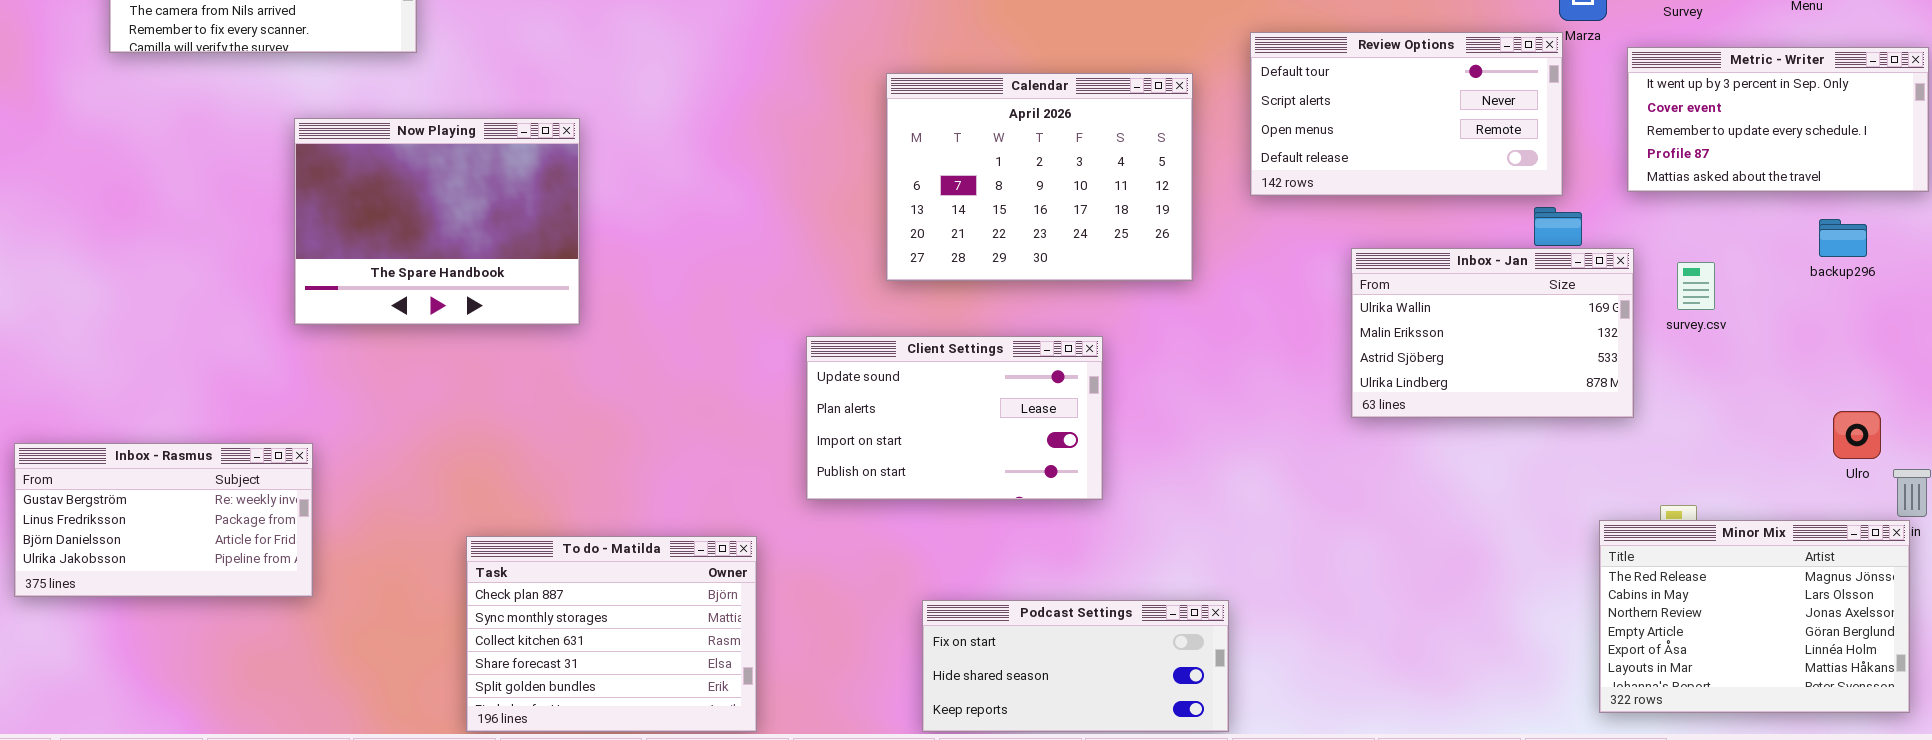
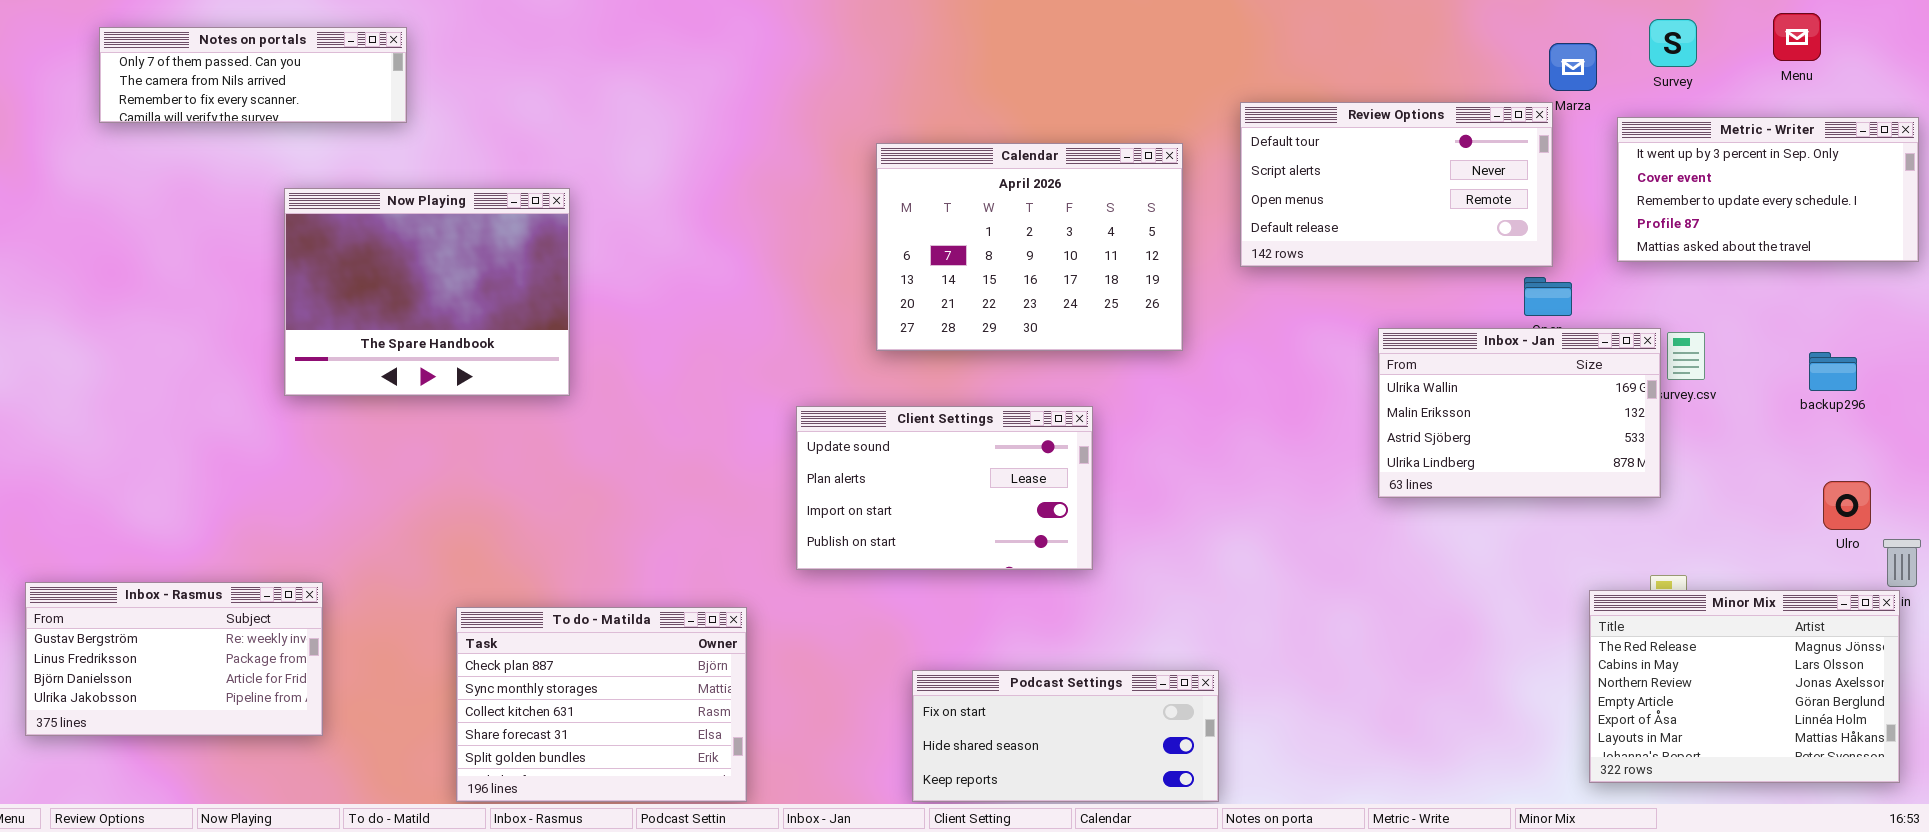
backup296: [1819,219,1867,257] -> [1809,352,1857,391], moved
Inbox - Jan: [1351,248,1634,418] -> [1378,328,1661,498], moved
Inbox - Rasmus: [14,443,313,597] -> [25,582,323,736], moved

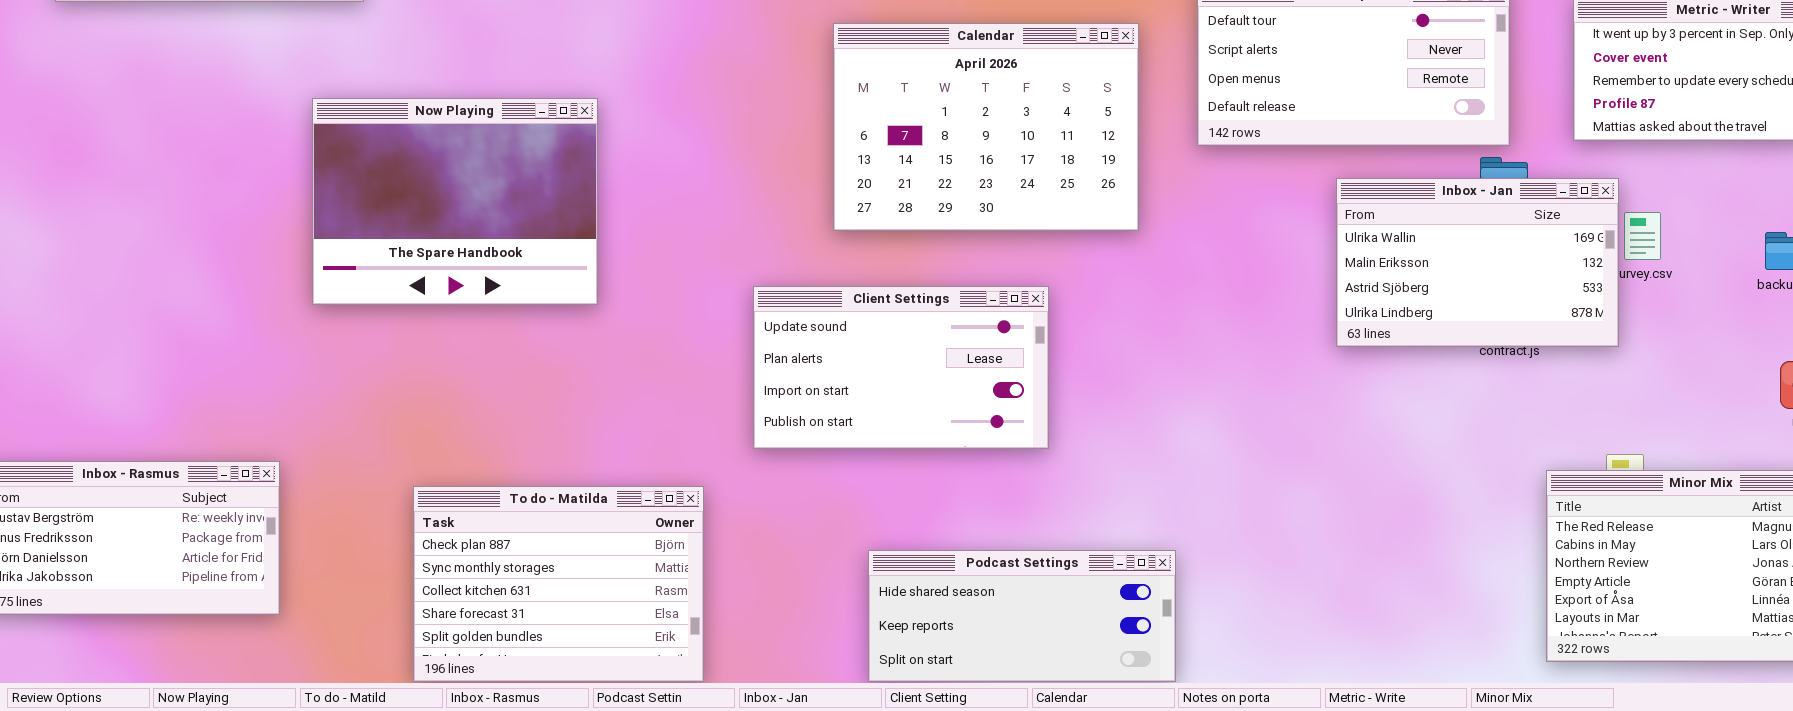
Now Playing: [284,188,570,396] -> [312,98,598,305], moved
Inbox - Jan: [1378,328,1661,498] -> [1336,178,1619,347], moved
Podcast Settings: [912,670,1219,802] -> [868,550,1176,682], scrolled down 1 row

